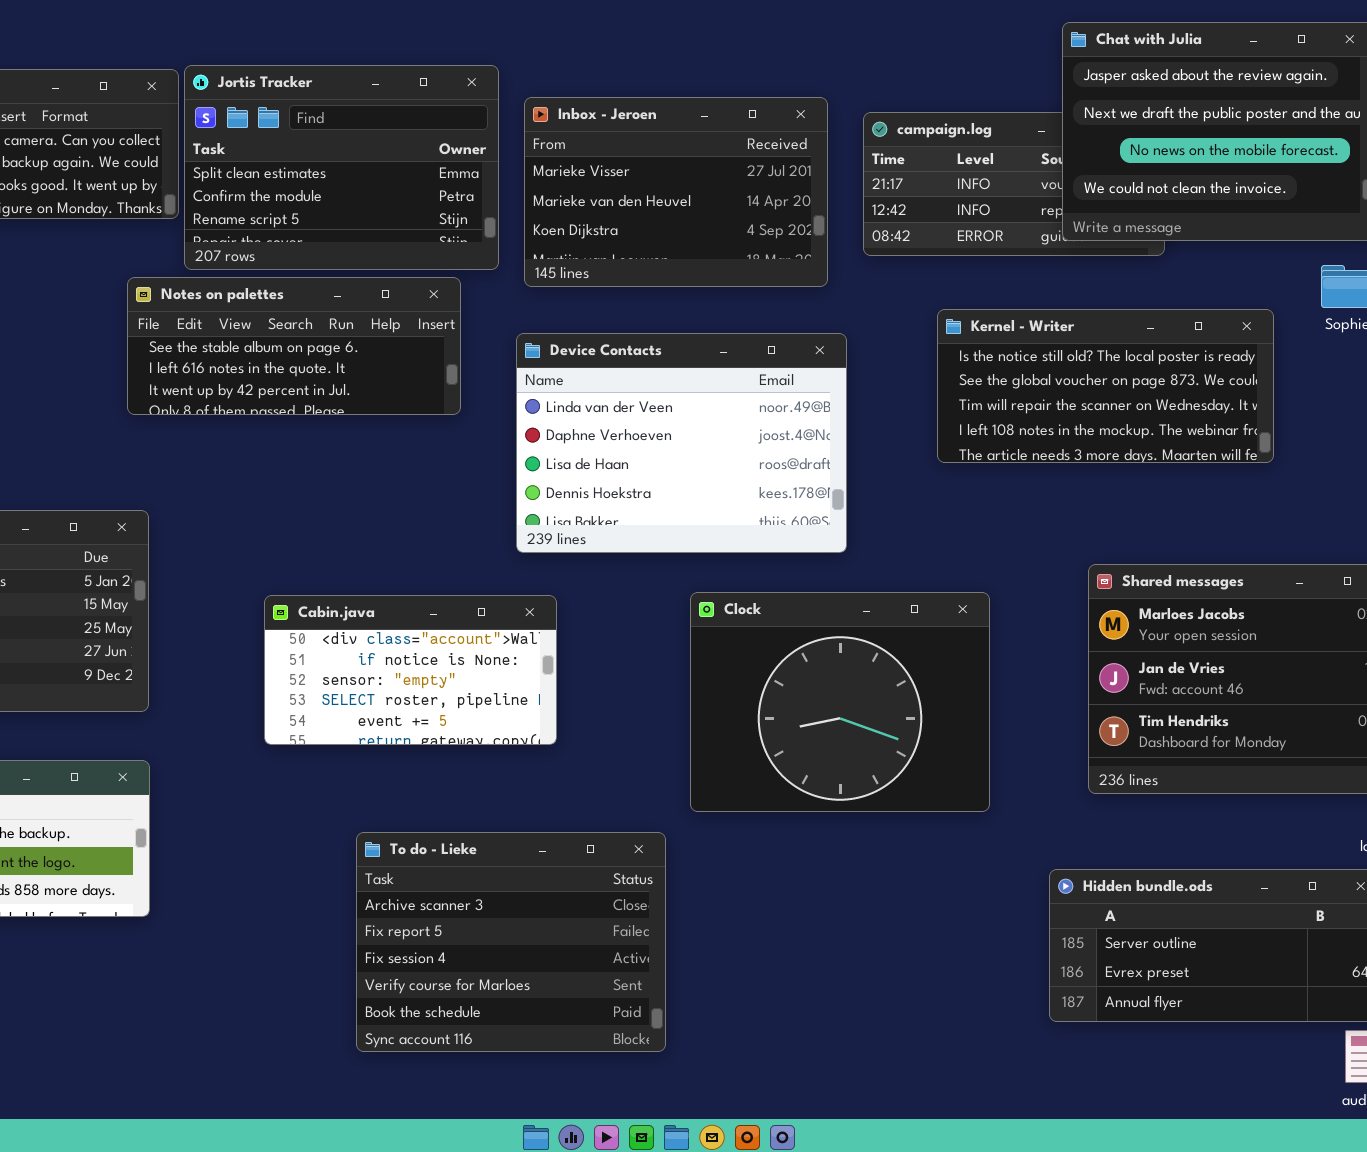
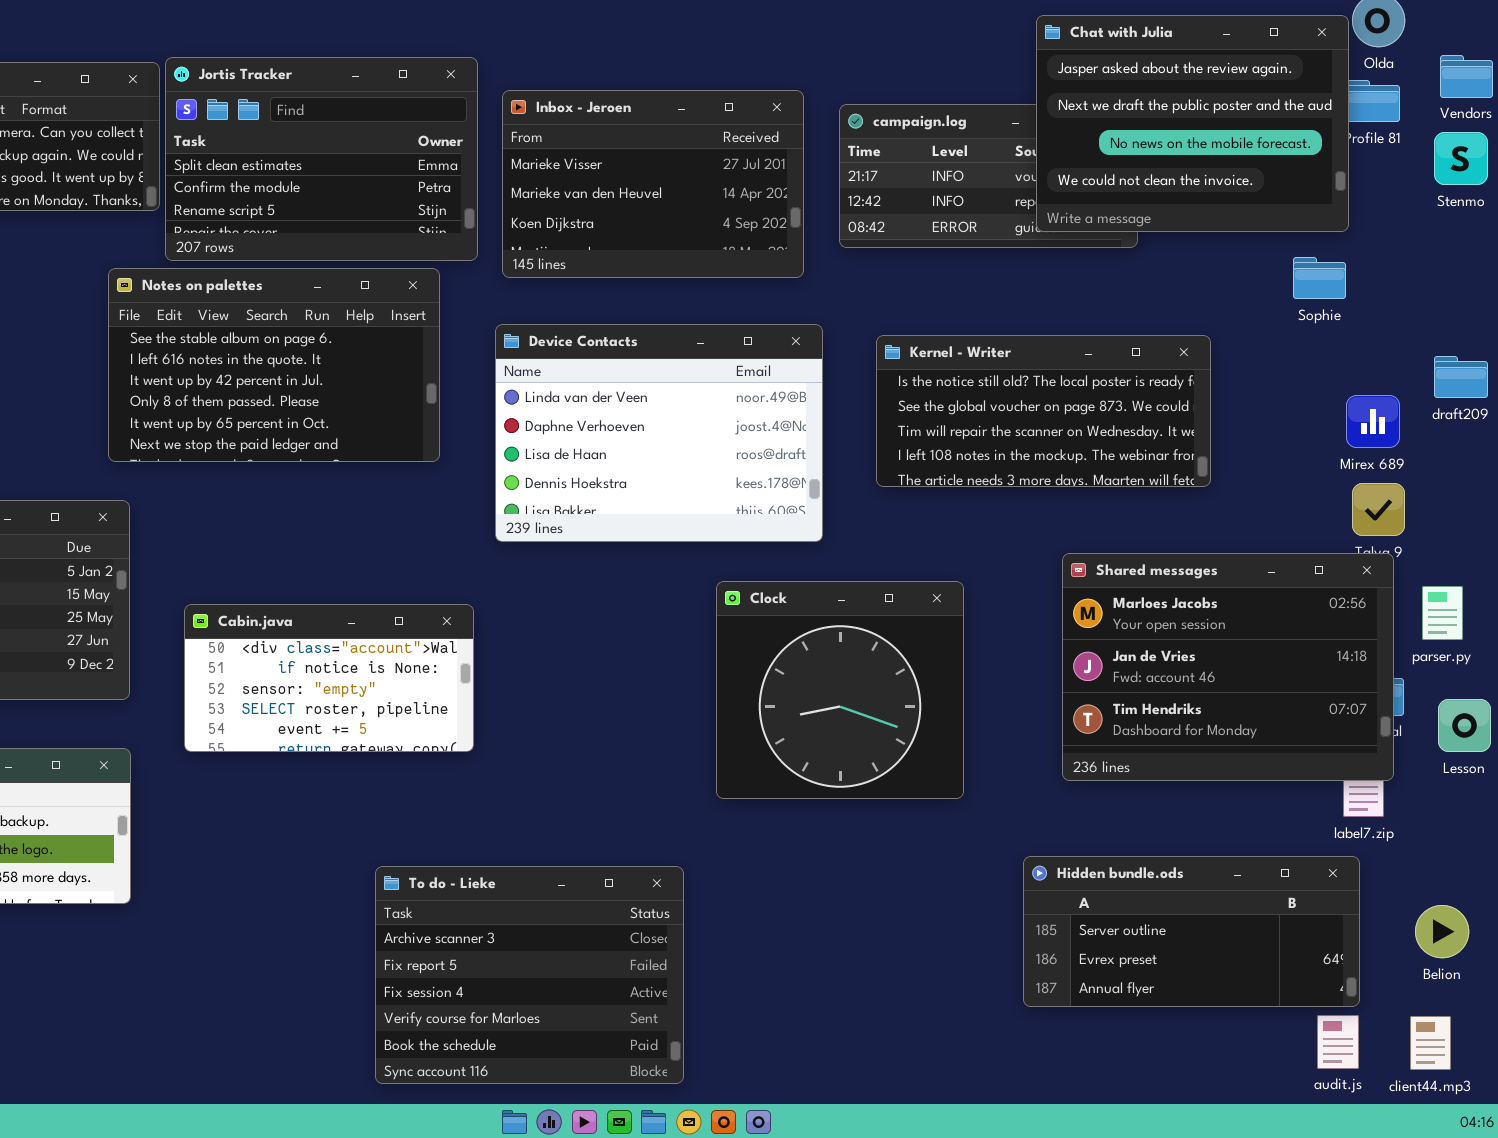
Notes on palettes: [127,277,461,415] -> [108,268,440,462], resized
Kernel - Writer: [937,309,1274,463] -> [876,335,1211,487], moved
Clock: [690,592,990,812] -> [716,581,964,799], resized
Cabin.java: [264,595,557,745] -> [184,604,474,752], moved
To do - Lieke: [356,832,666,1052] -> [375,866,684,1084], moved

